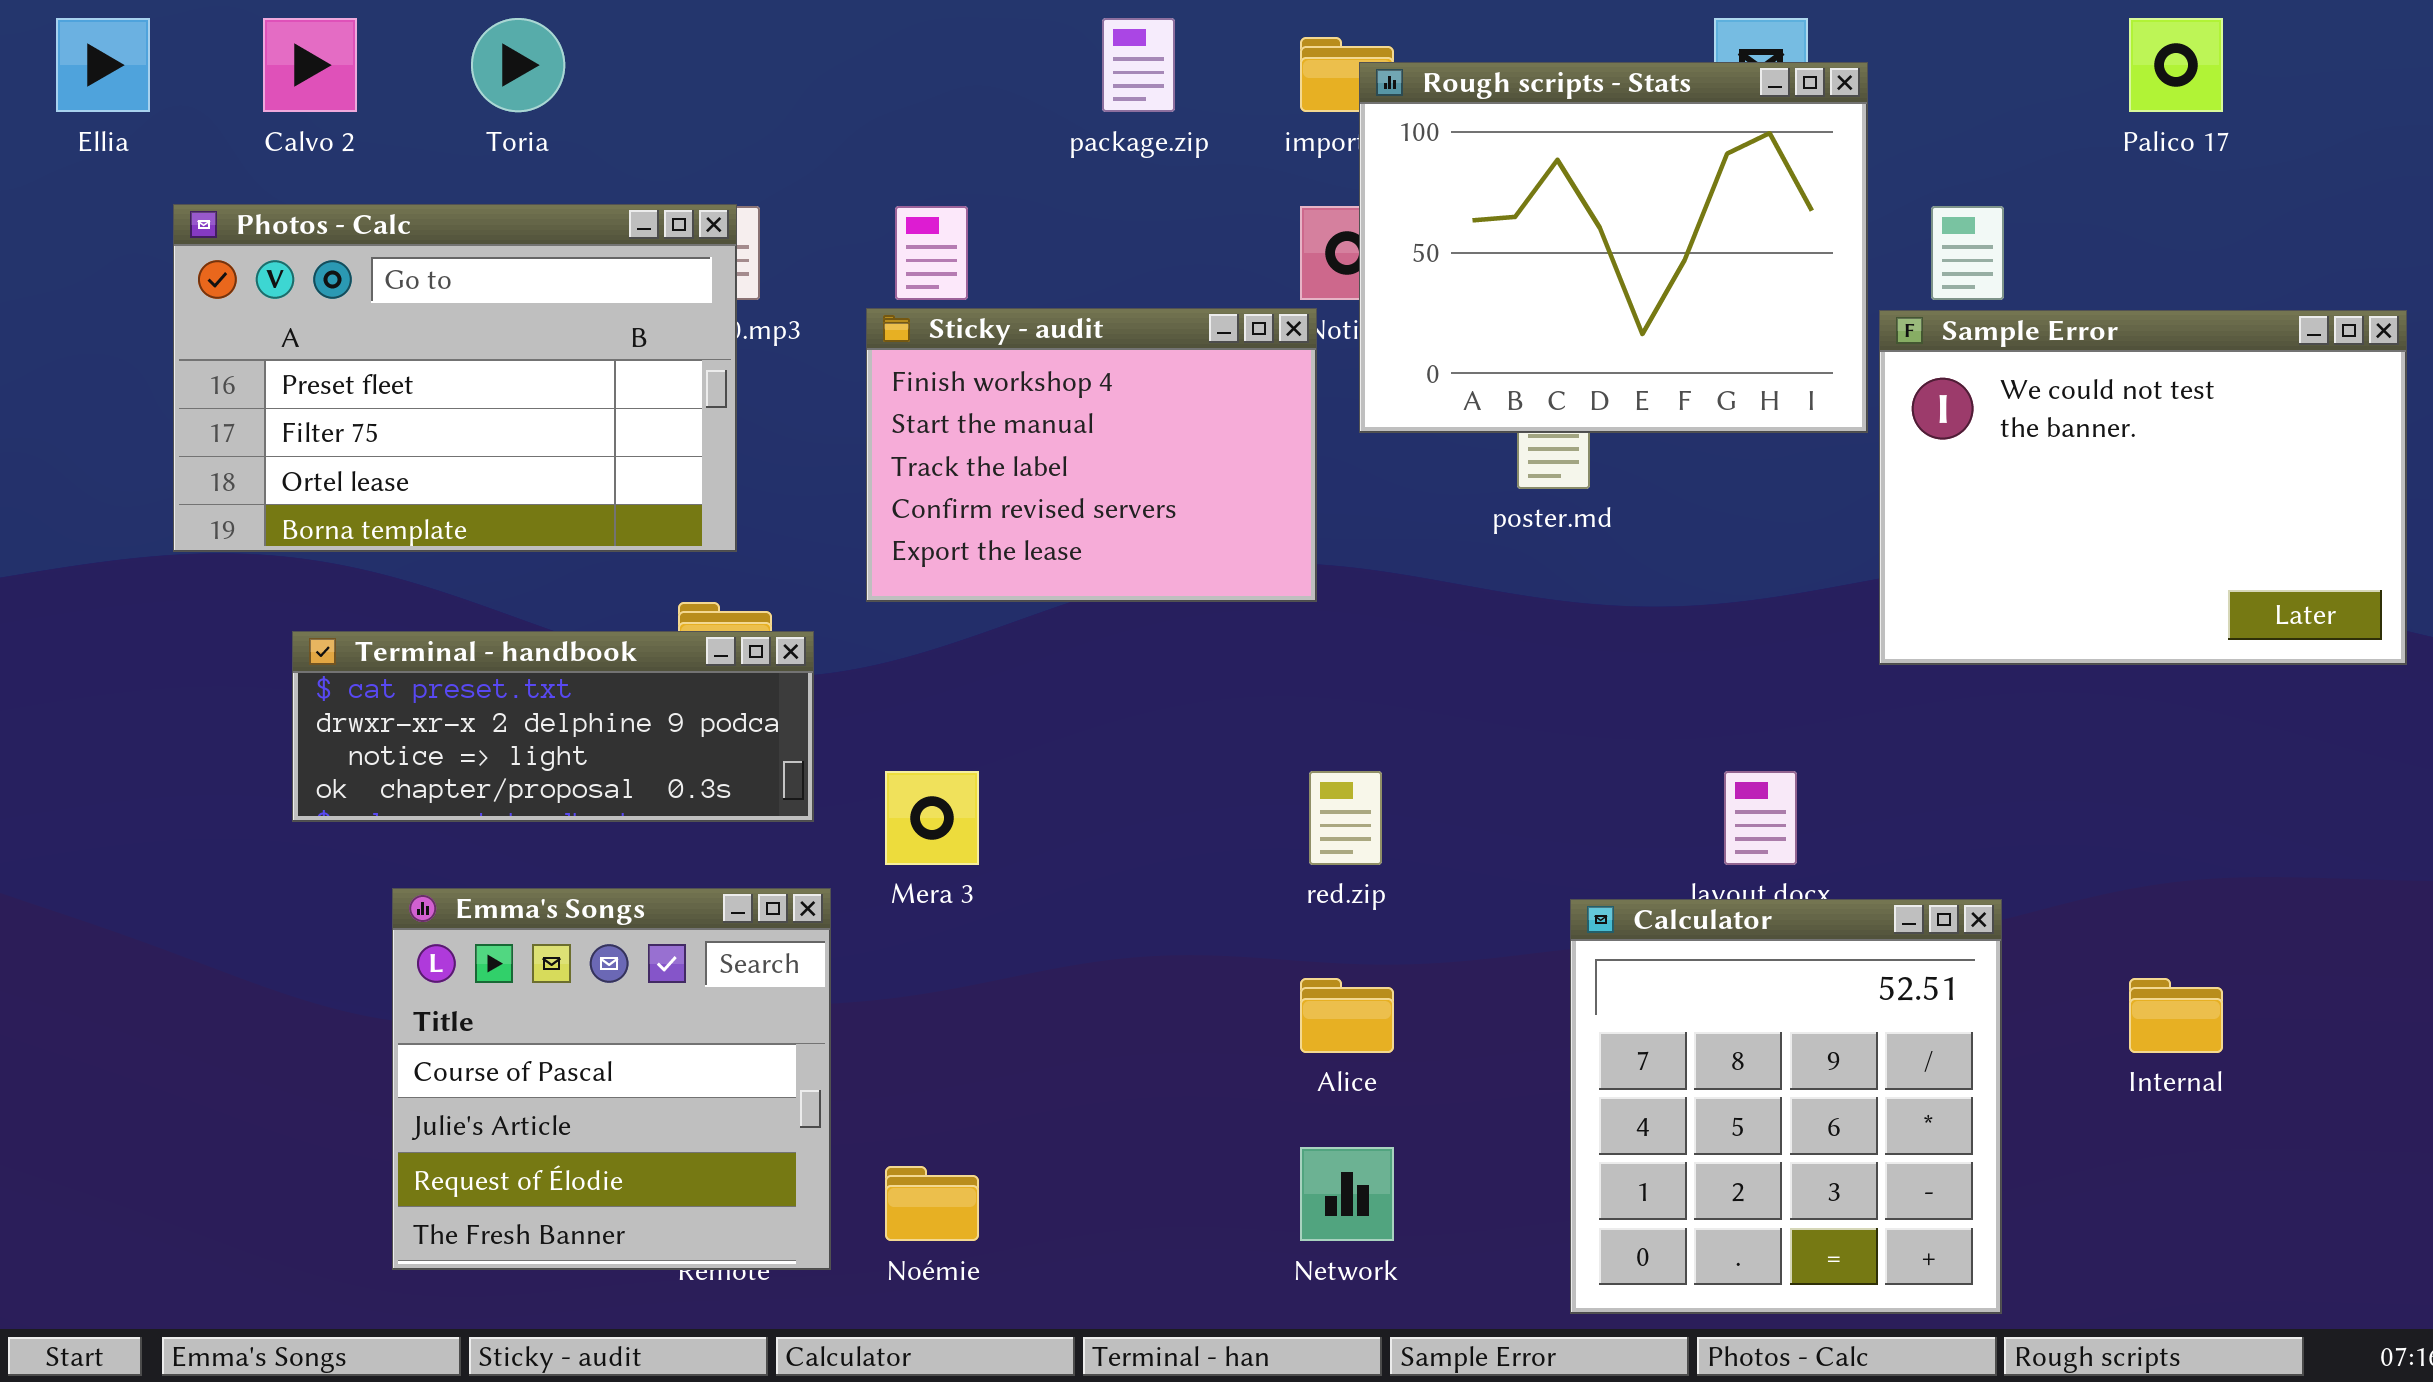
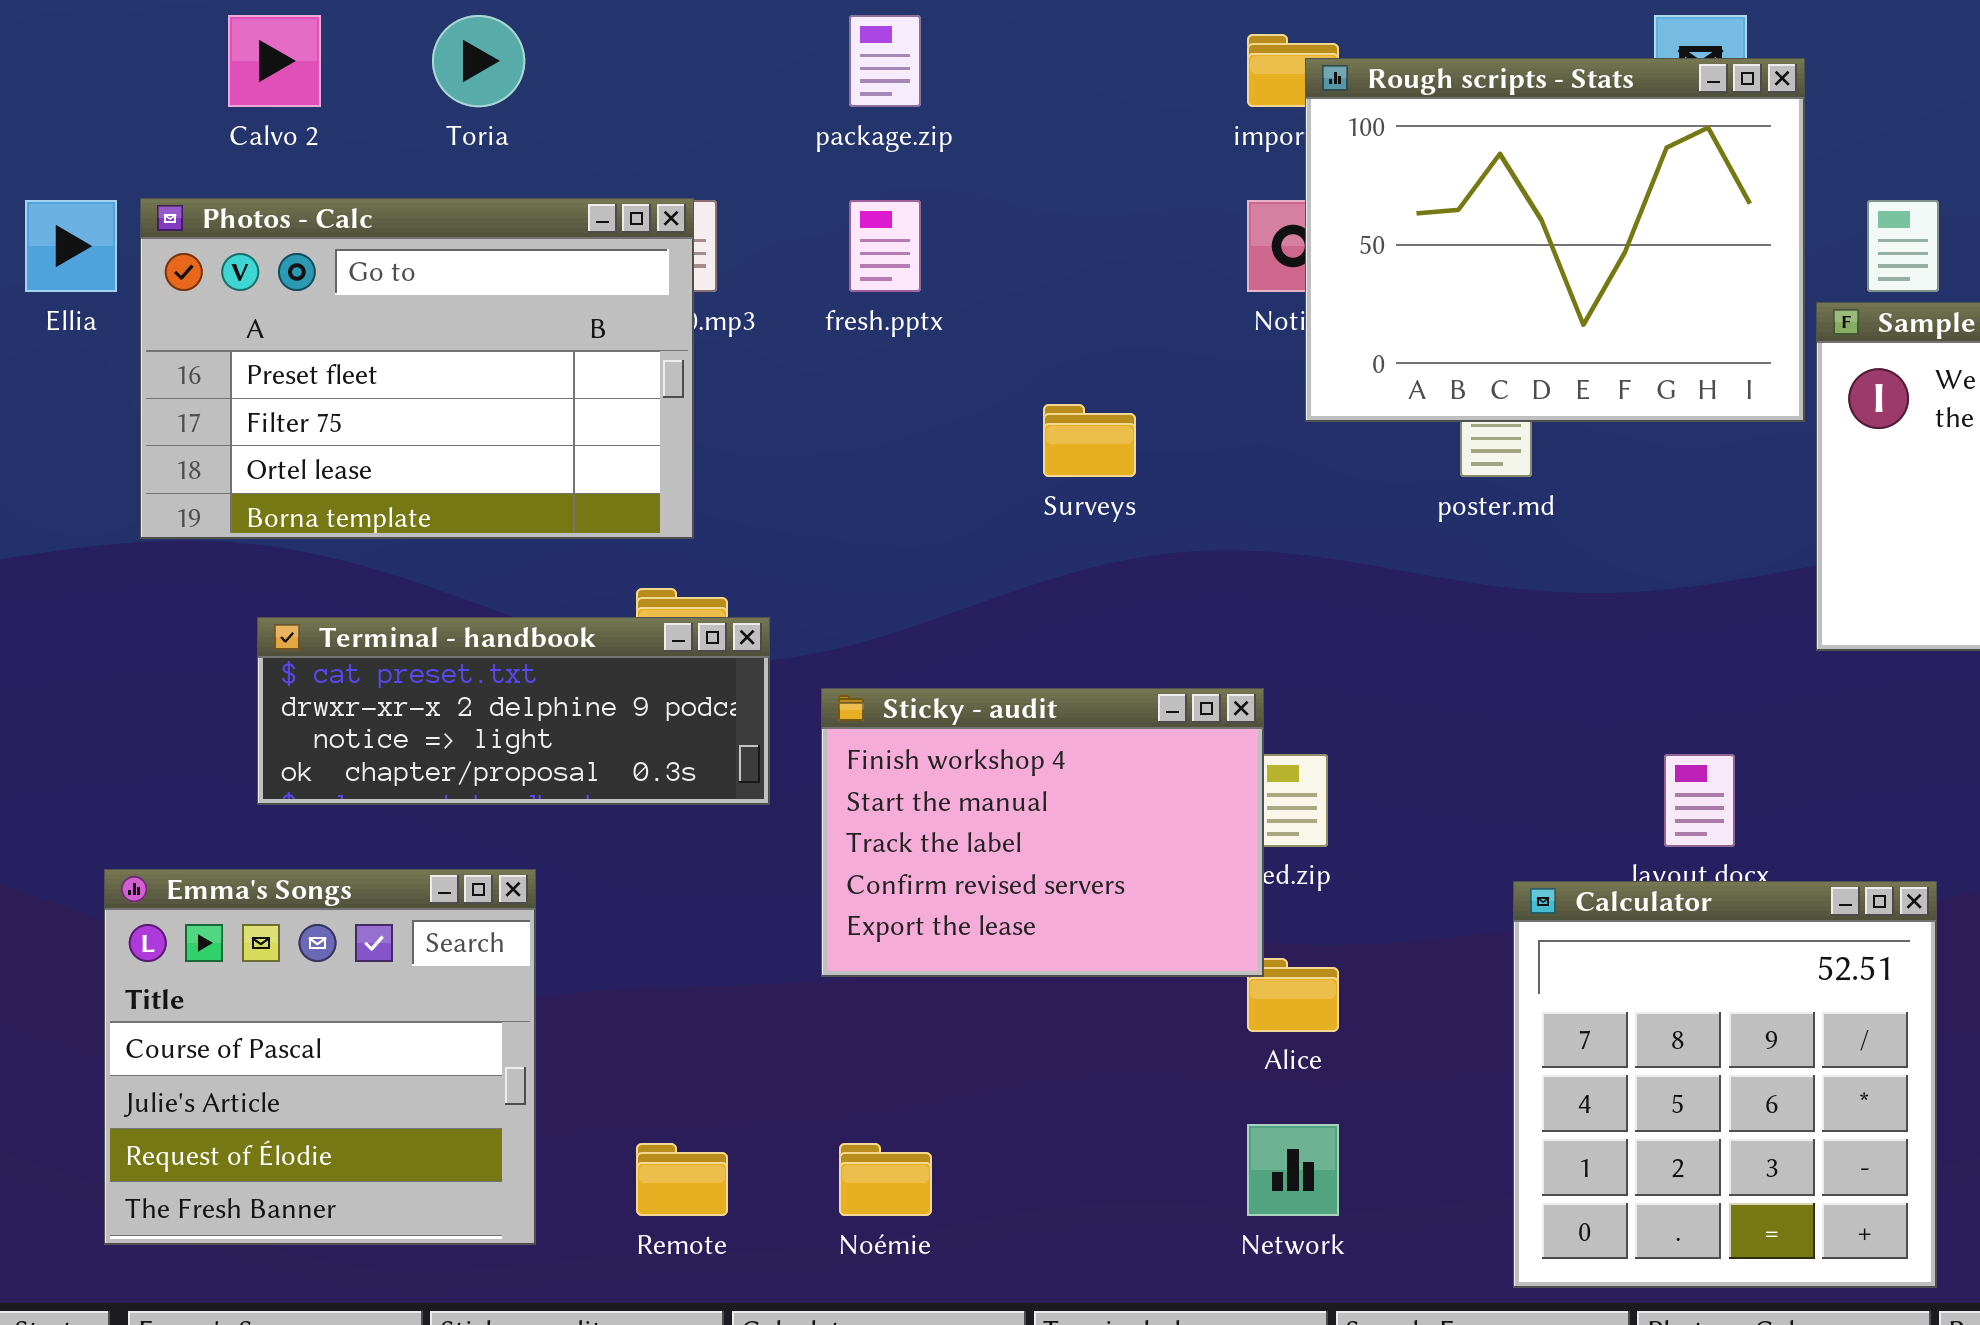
Ellia: [56,18,150,112] -> [25,200,117,292], moved
package.zip: [1102,18,1175,112] -> [849,15,921,107], moved
Sticky - audit: [866,308,1317,602] -> [821,688,1264,977], moved
Emma's Songs: [392,888,831,1270] -> [104,869,536,1245], moved

